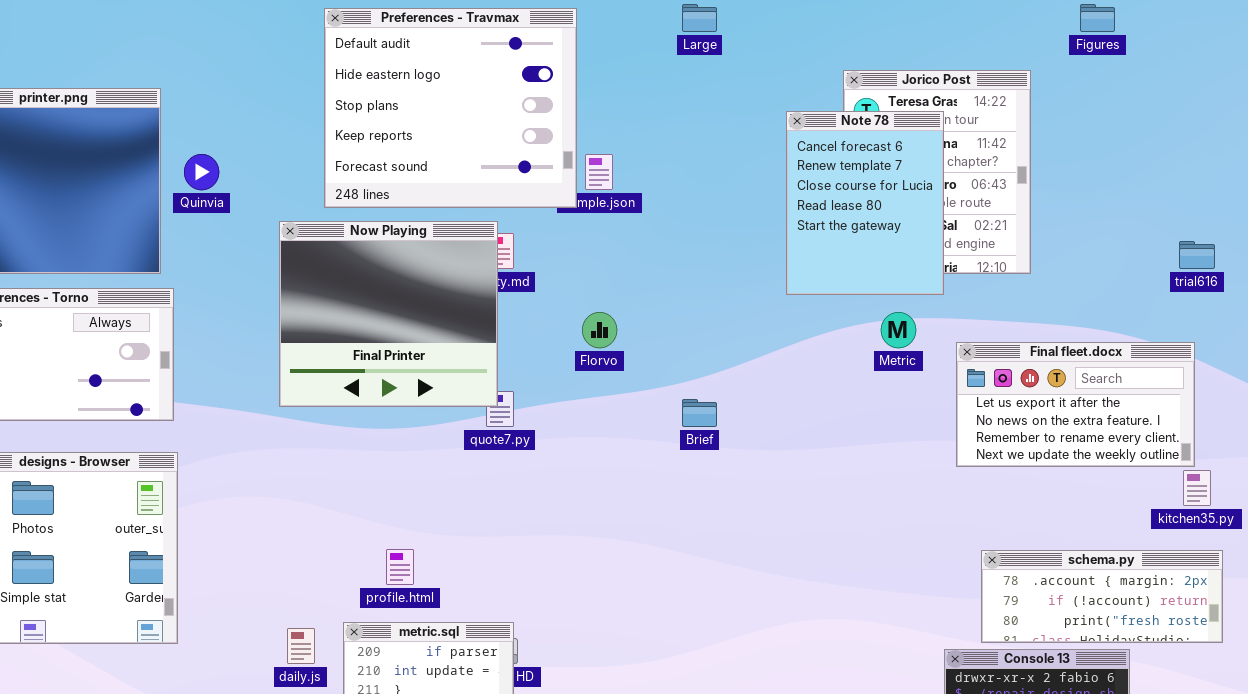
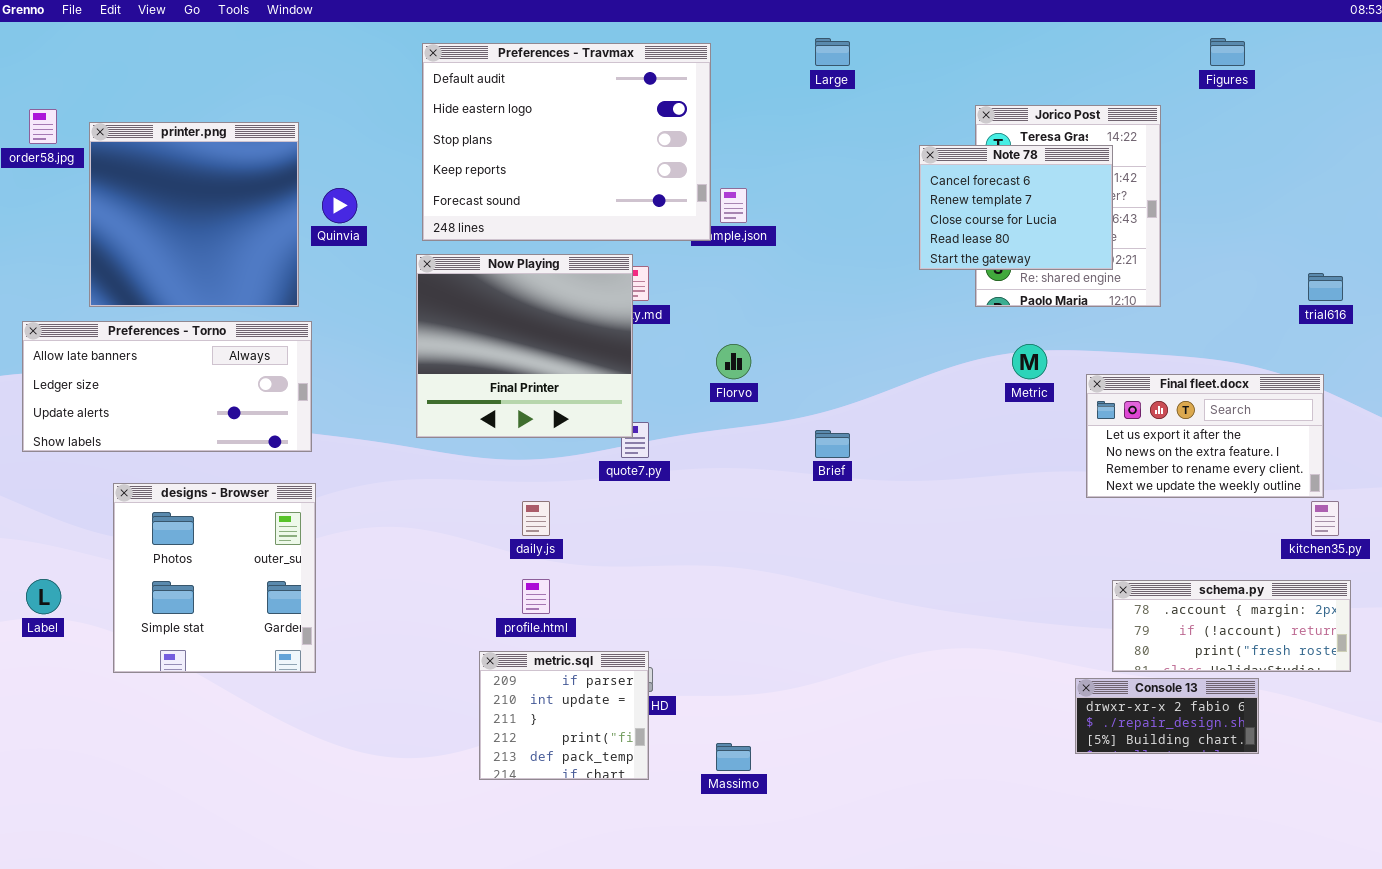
Preferences - Travmax: [324,8,577,208] -> [422,43,711,241], resized
Note 78: [786,111,944,295] -> [919,145,1113,270], resized
daily.js: [287,628,315,664] -> [522,501,550,536], moved

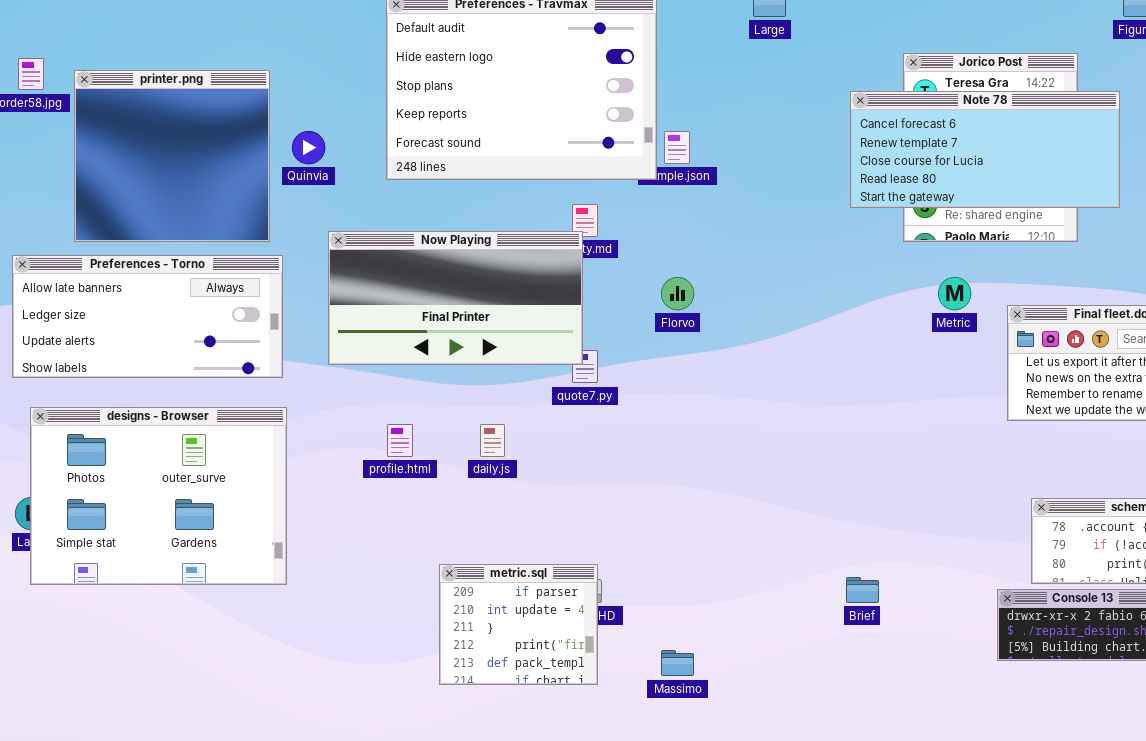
Note 78: [919,145,1113,270] -> [850,91,1120,208], resized
Now Playing: [416,254,633,438] -> [328,231,583,365], resized
Brief: [815,430,850,458] -> [846,577,879,603], moved
designs - Browser: [113,483,316,673] -> [30,407,287,585], resized
profile.html: [522,579,550,614] -> [387,424,413,457], moved

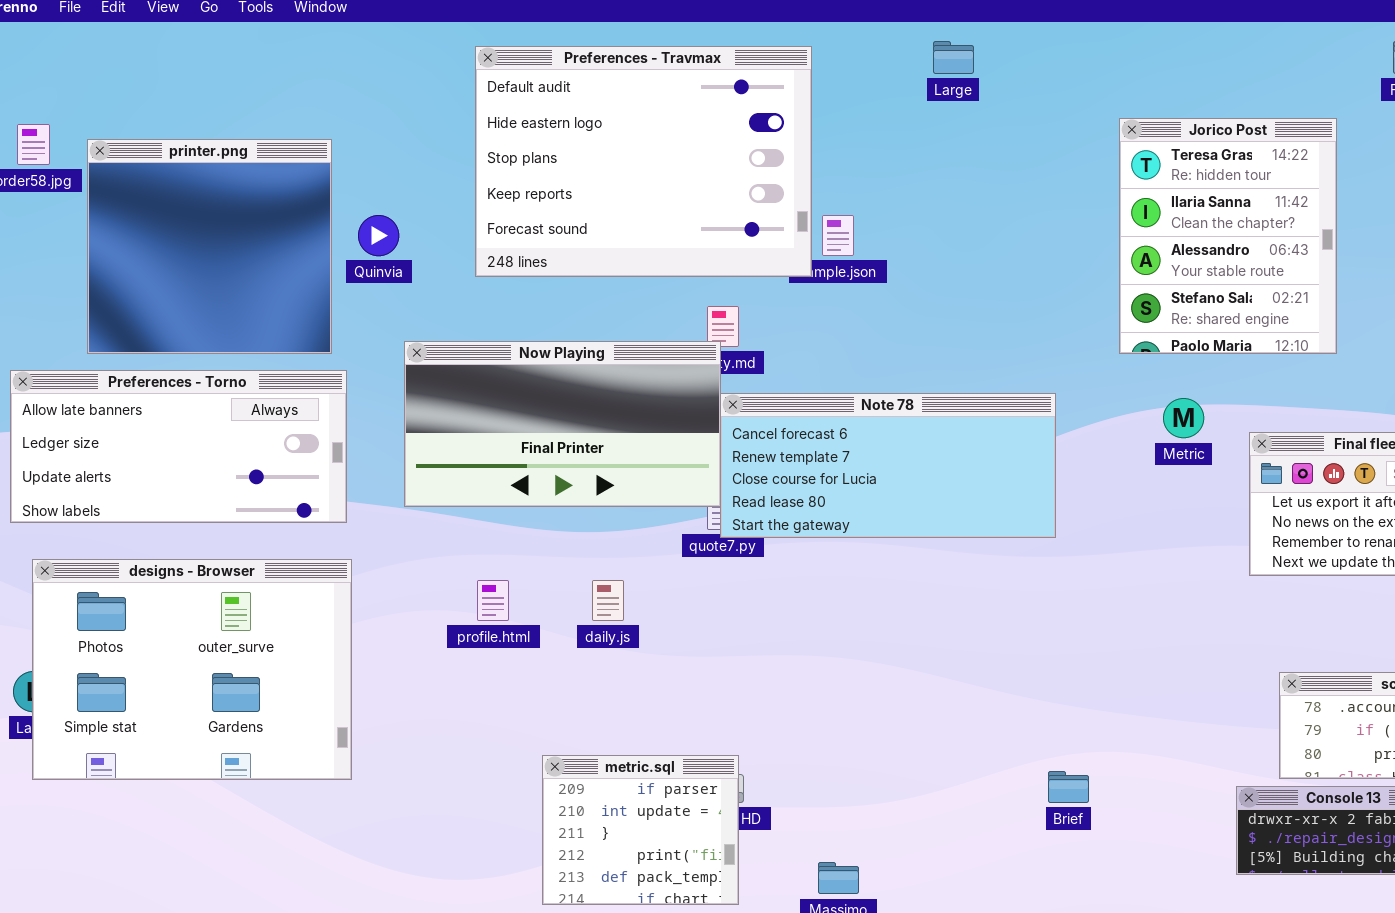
Note 78: [850,91,1120,208] -> [720,393,1056,538], moved

